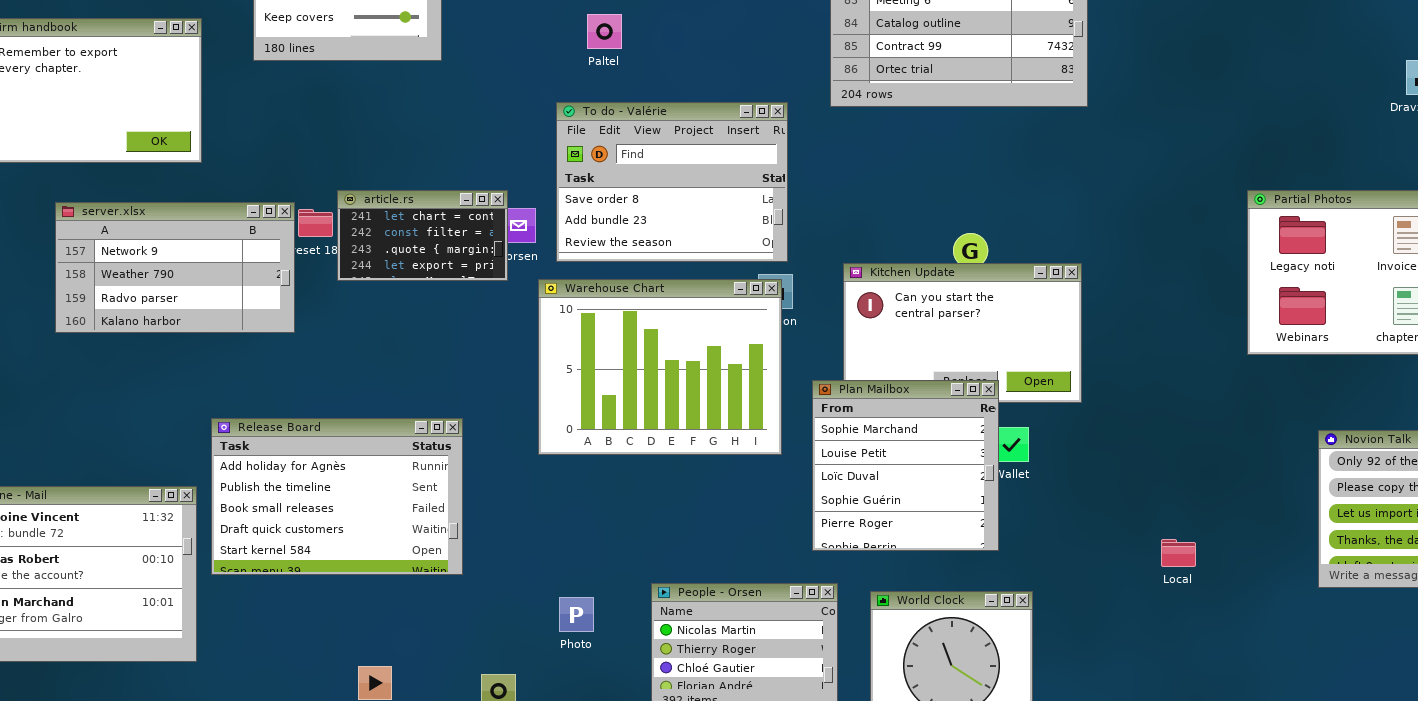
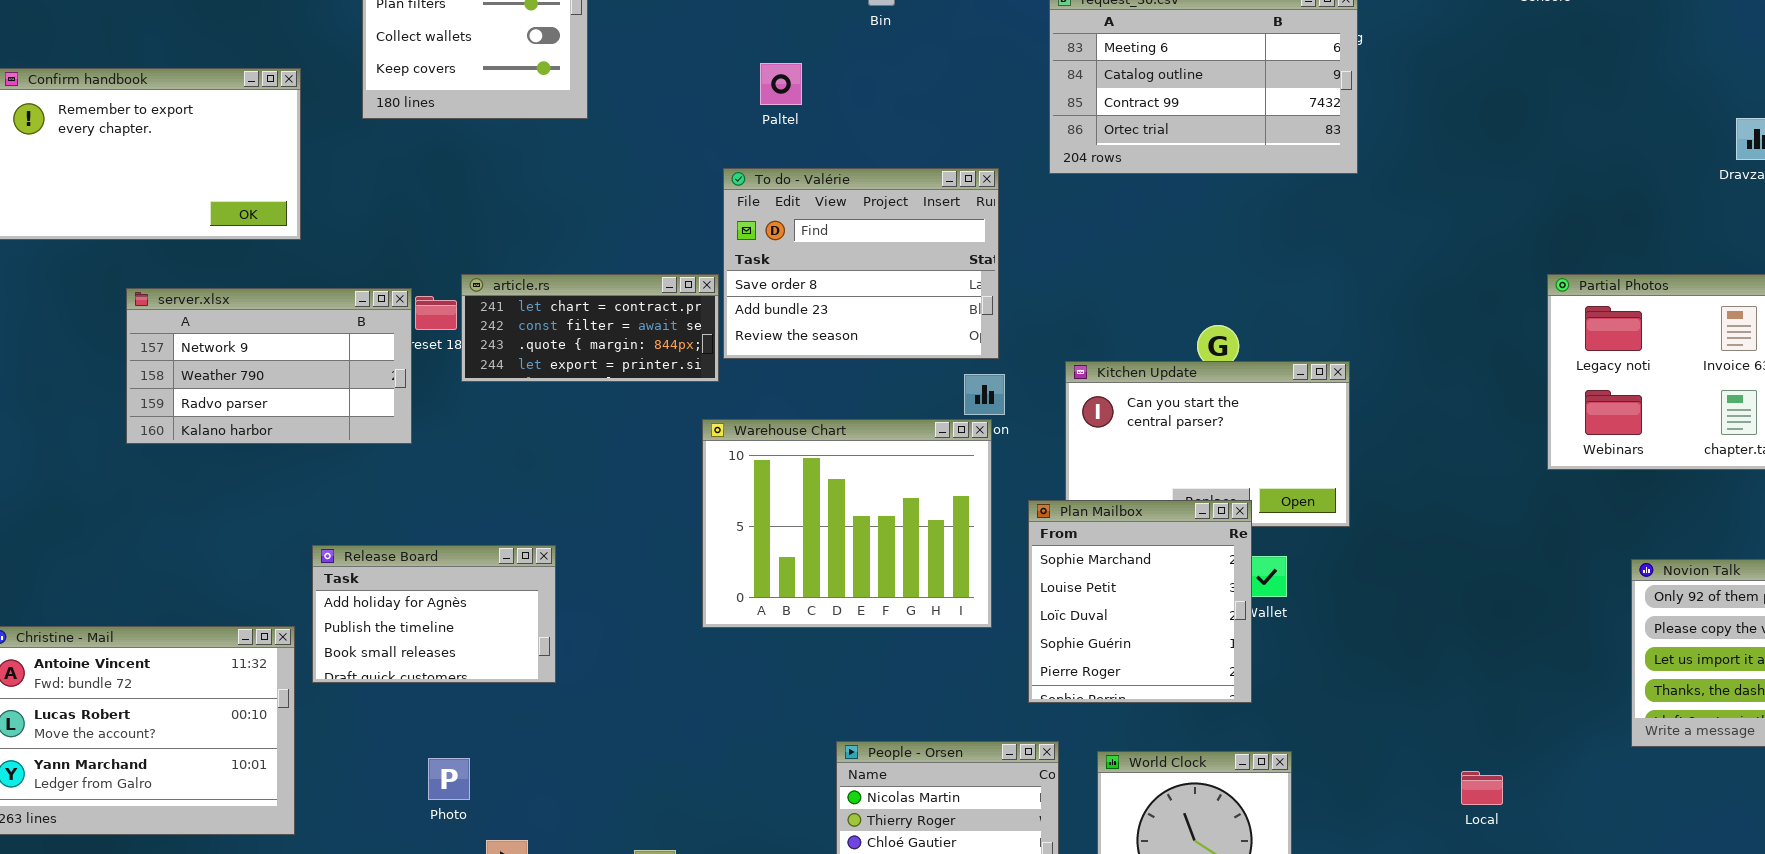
article.rs: [337,190,508,281] -> [461,274,719,382], resized
Warehouse Chart: [538,279,782,455] -> [702,419,992,628], moved
Release Board: [211,418,463,575] -> [312,545,556,683], resized
Local: [1161,539,1196,567] -> [1461,771,1503,805], moved
Photo: [559,597,594,632] -> [428,758,470,800], moved

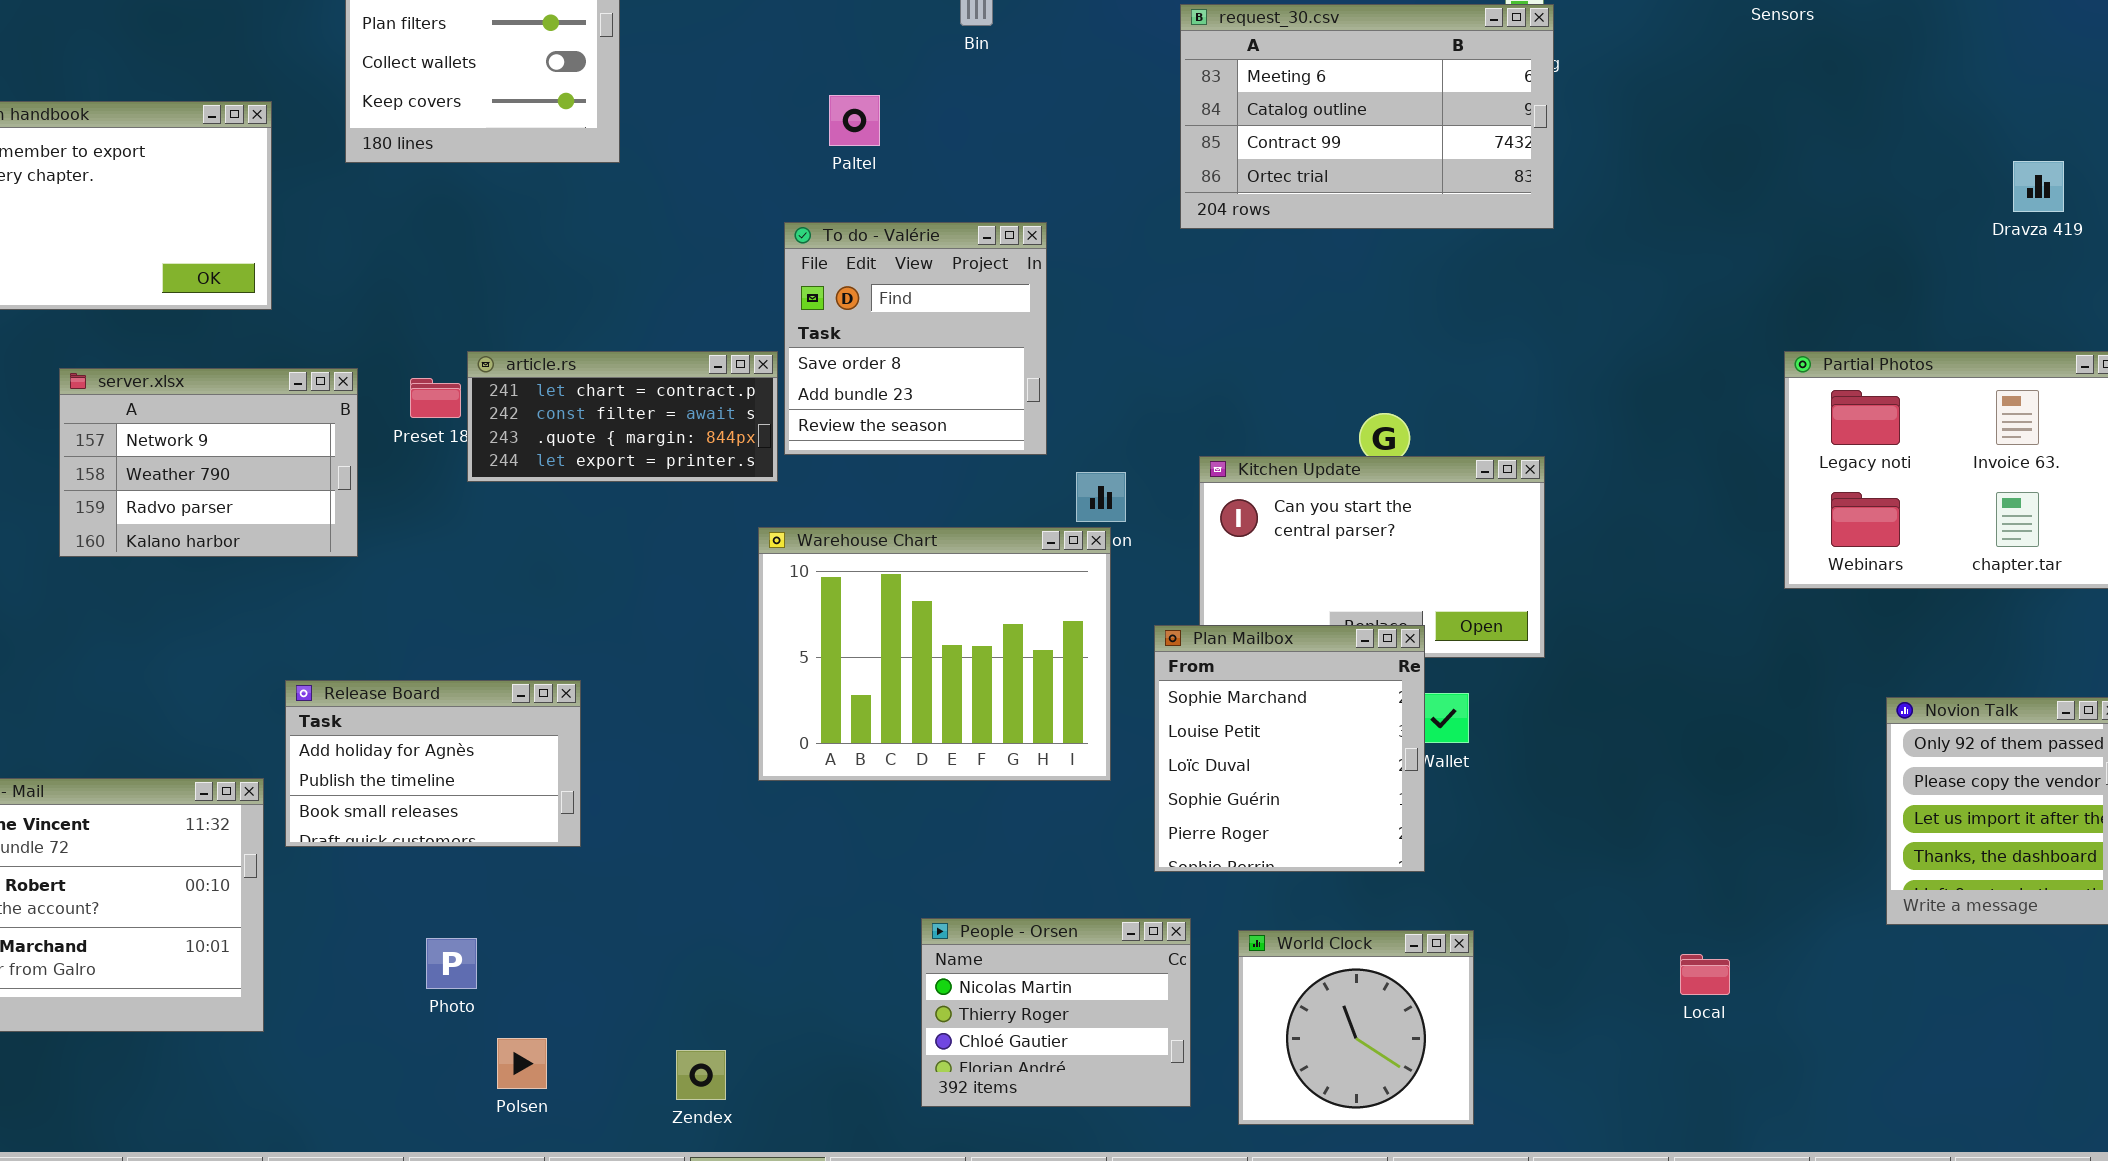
To do - Valérie: [723,168,999,359] -> [784,222,1047,455], resized
server.xlsx: [126,288,412,444] -> [59,368,358,557], resized

